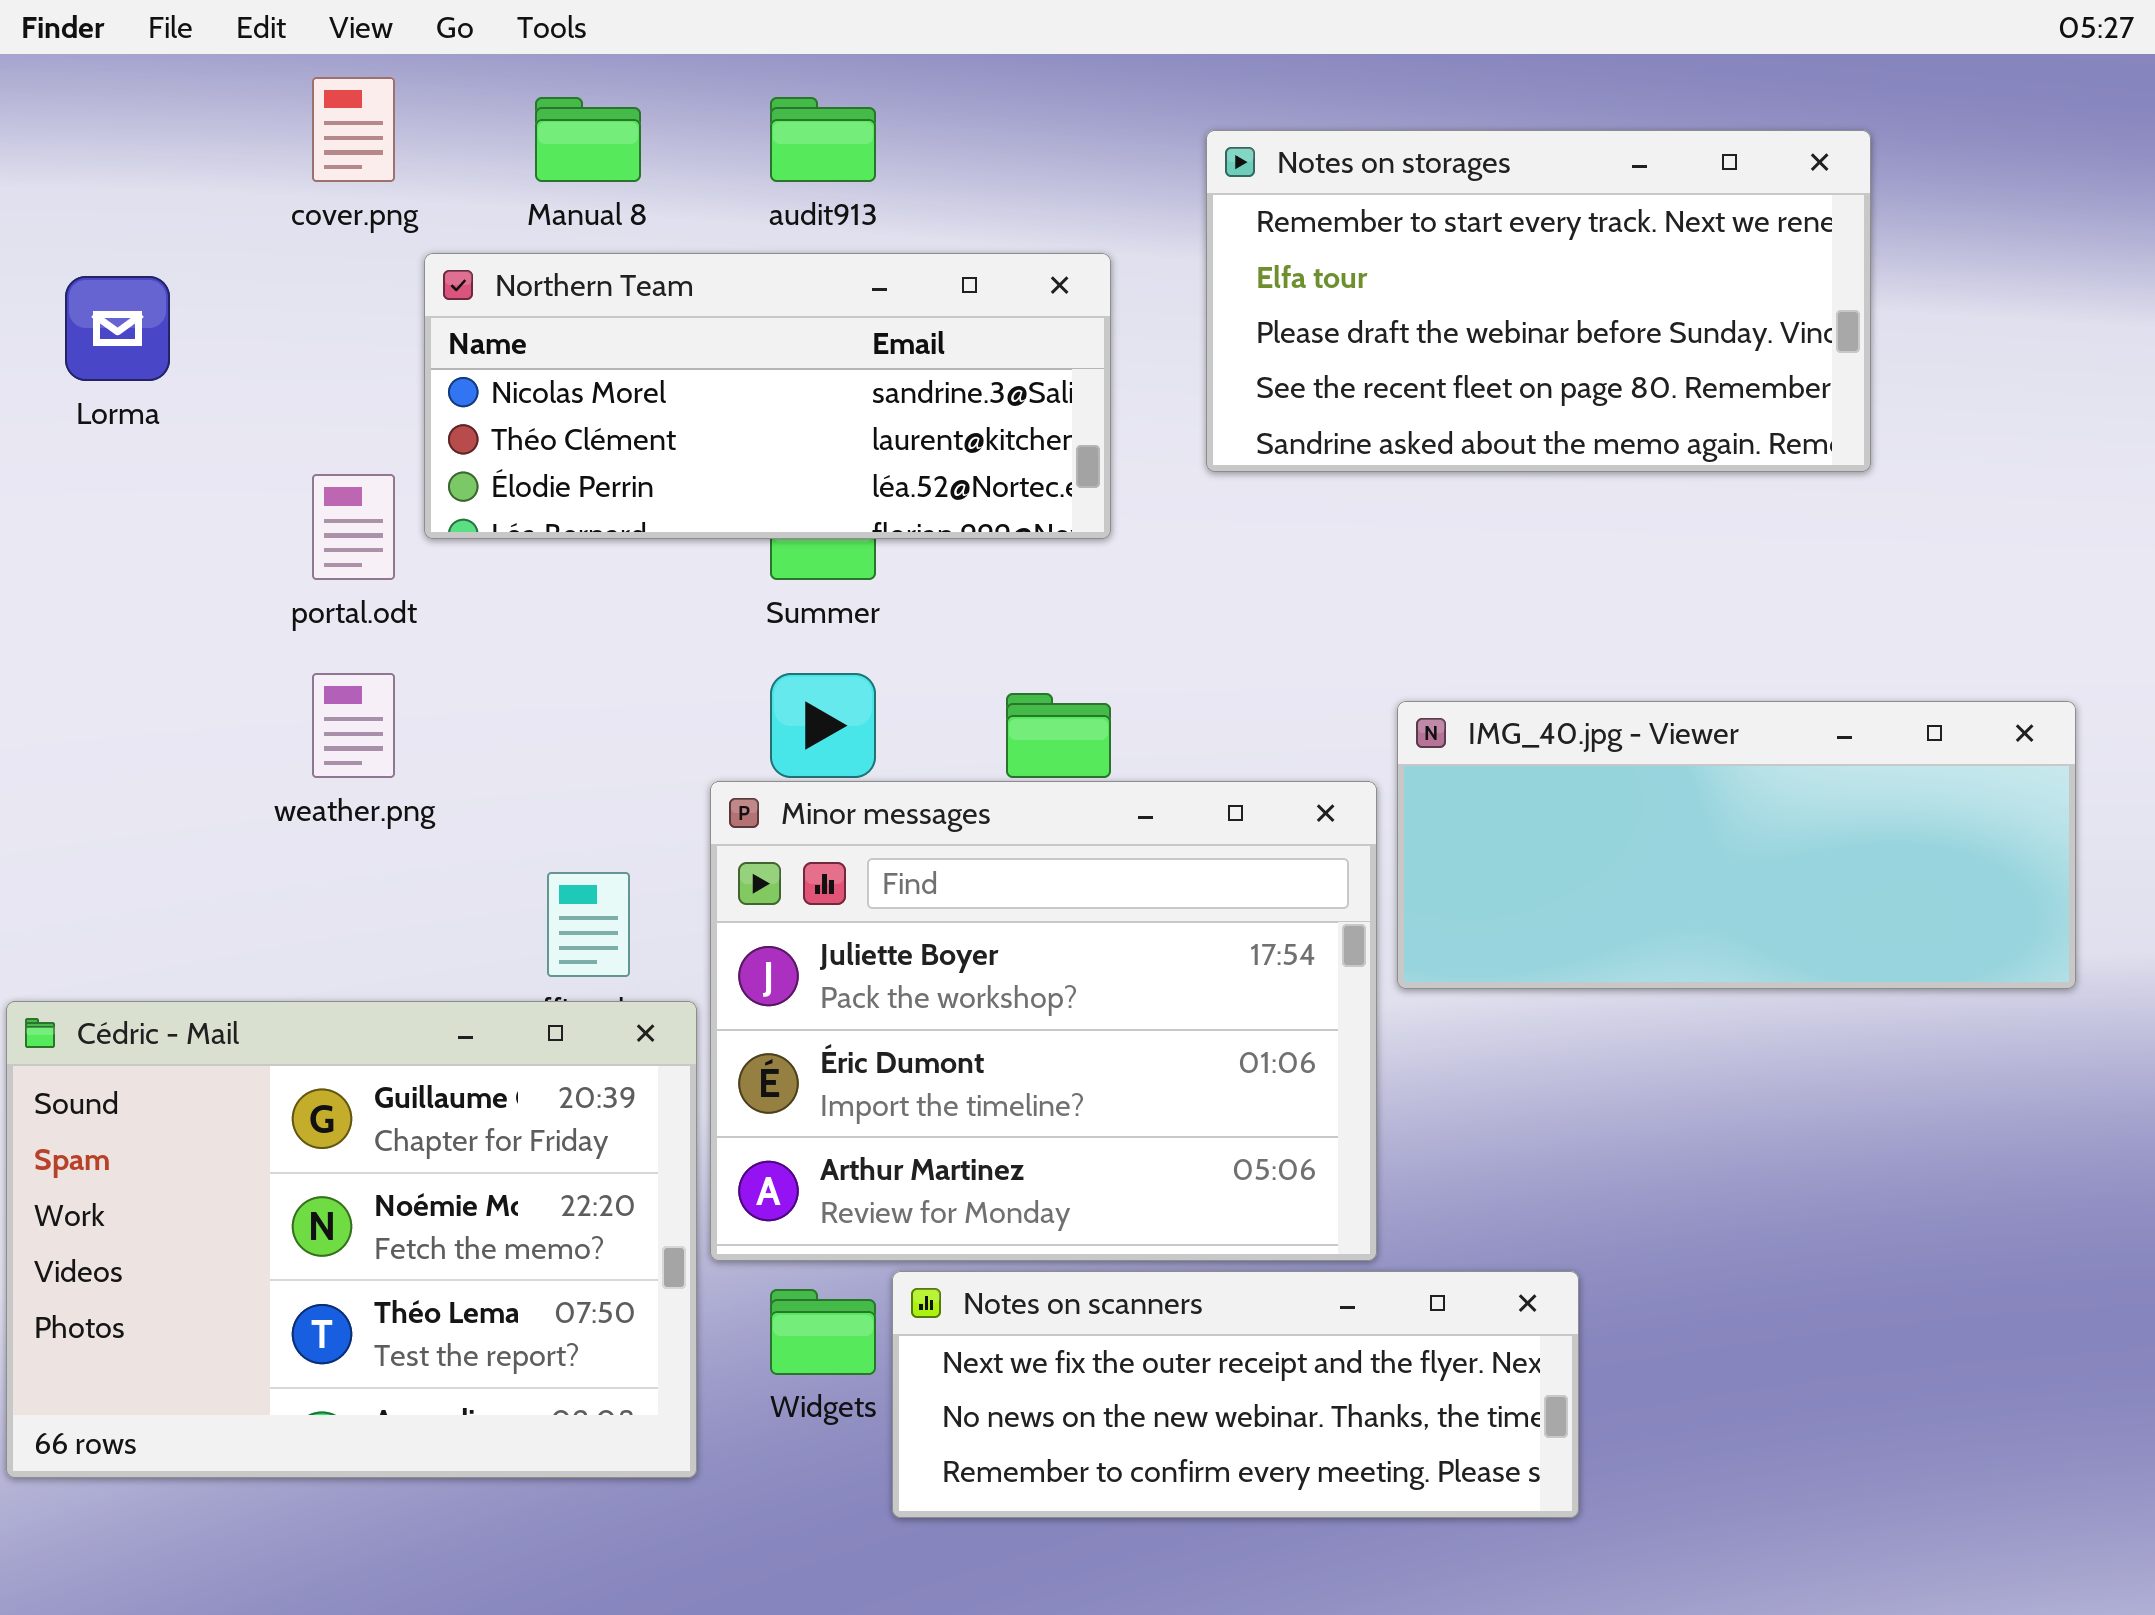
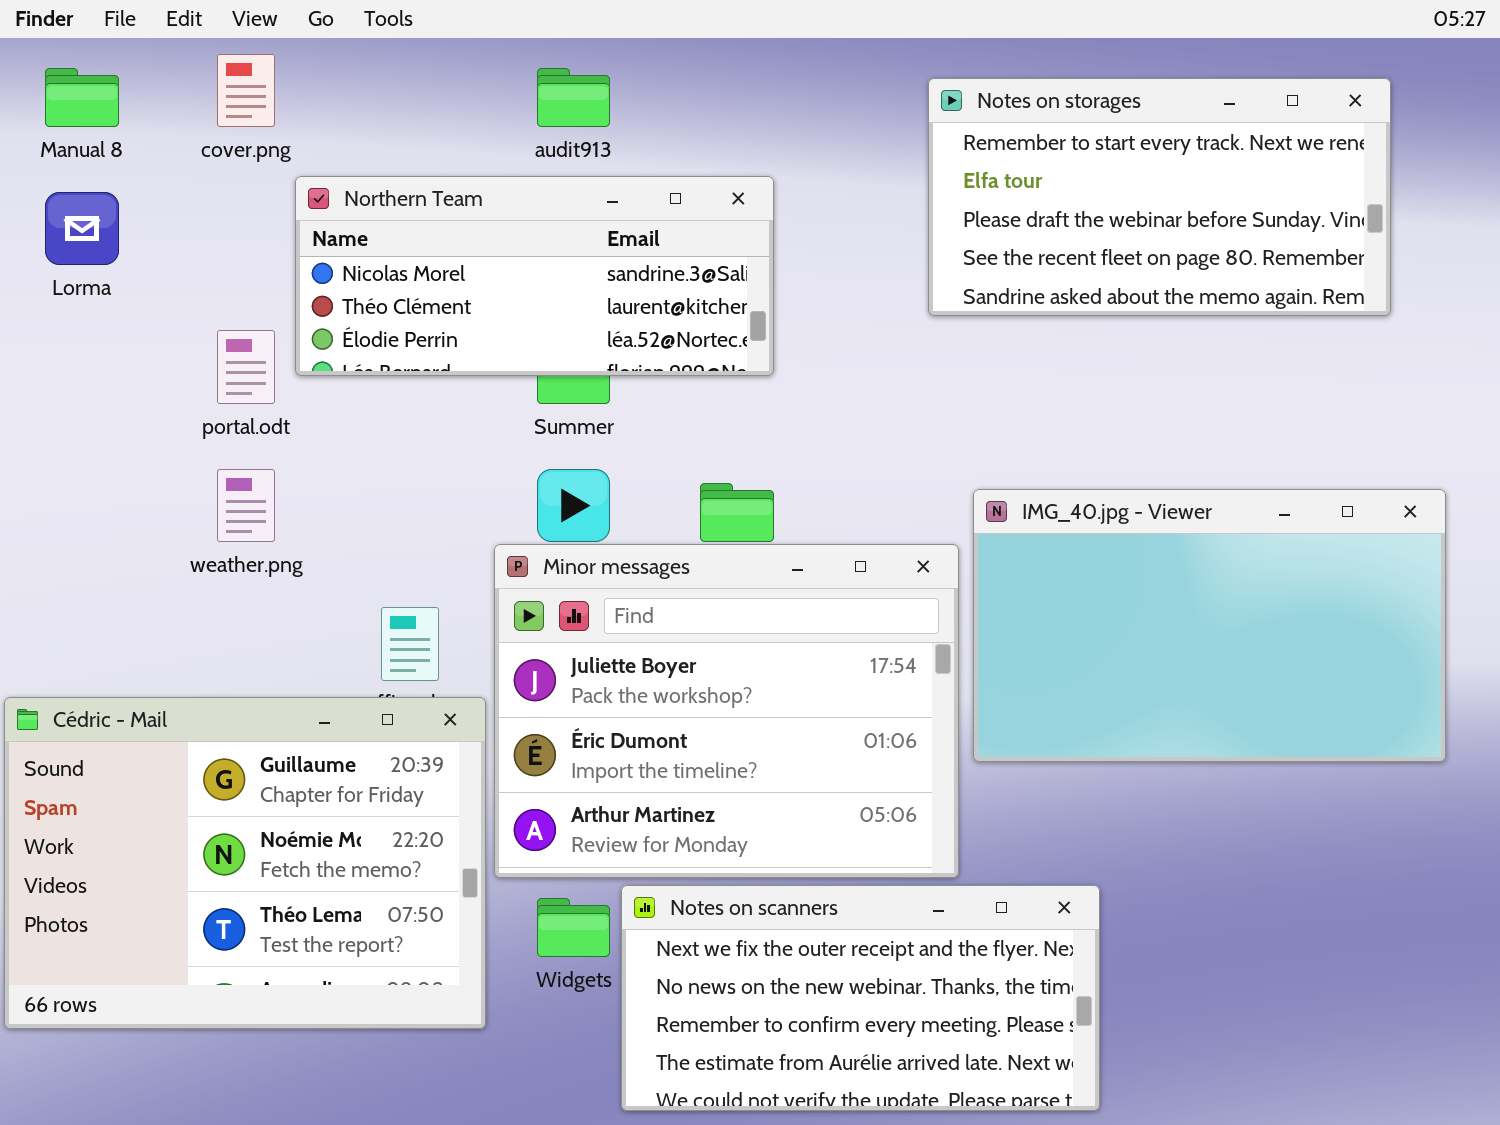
Manual 8: [535,97,641,182] -> [45,68,119,127], moved
Notes on storages: [1206,130,1871,472] -> [928,78,1391,316], moved
IMG_40.jpg - Viewer: [1397,701,2076,989] -> [973,489,1446,762], resized
Notes on scanners: [892,1271,1579,1518] -> [621,885,1100,1111], resized

